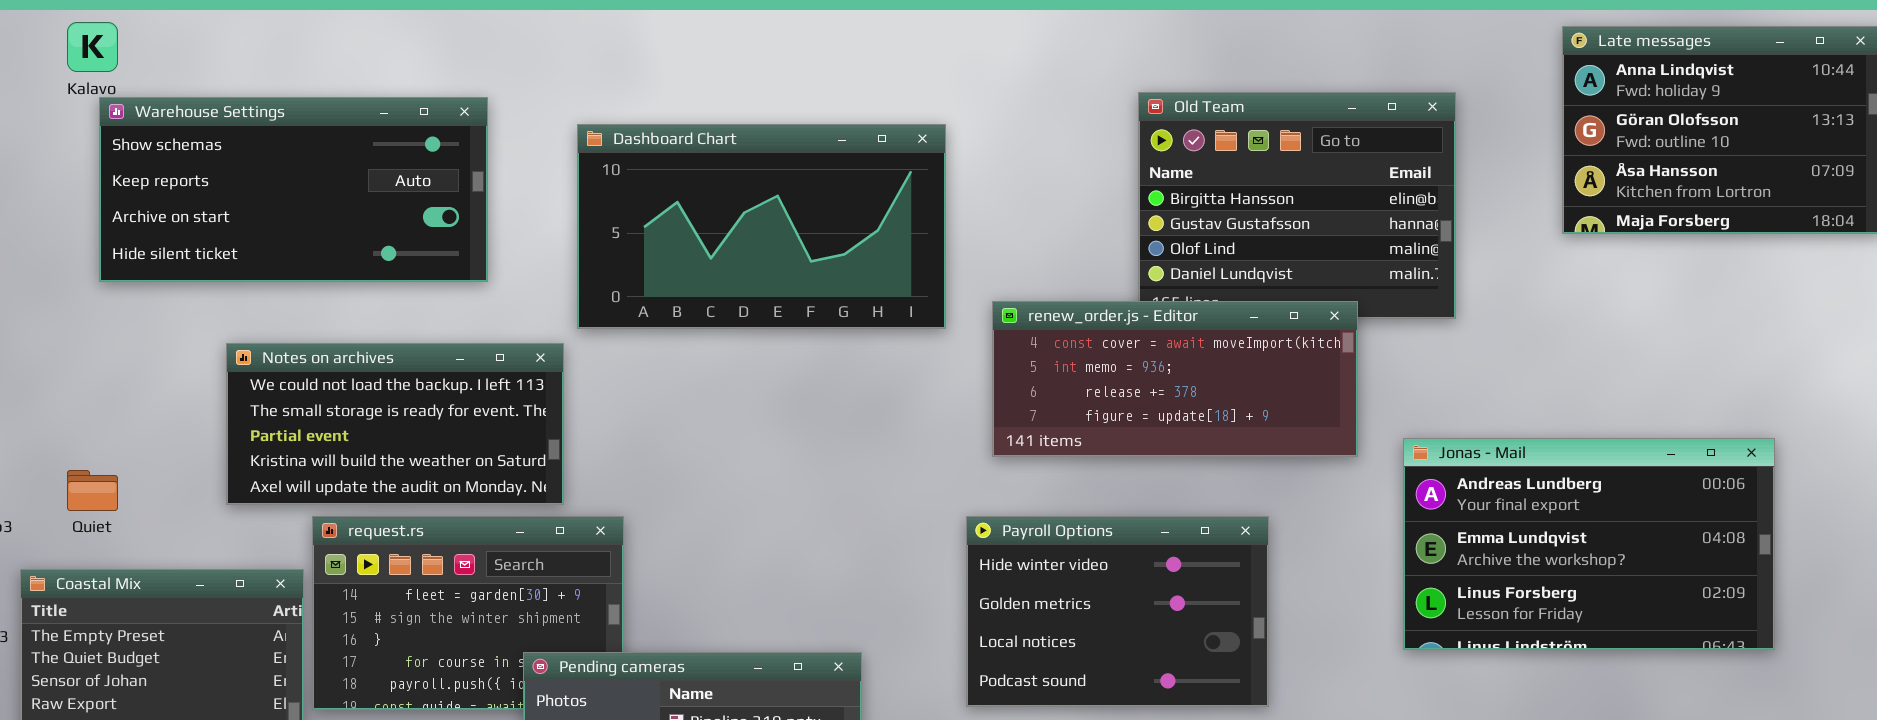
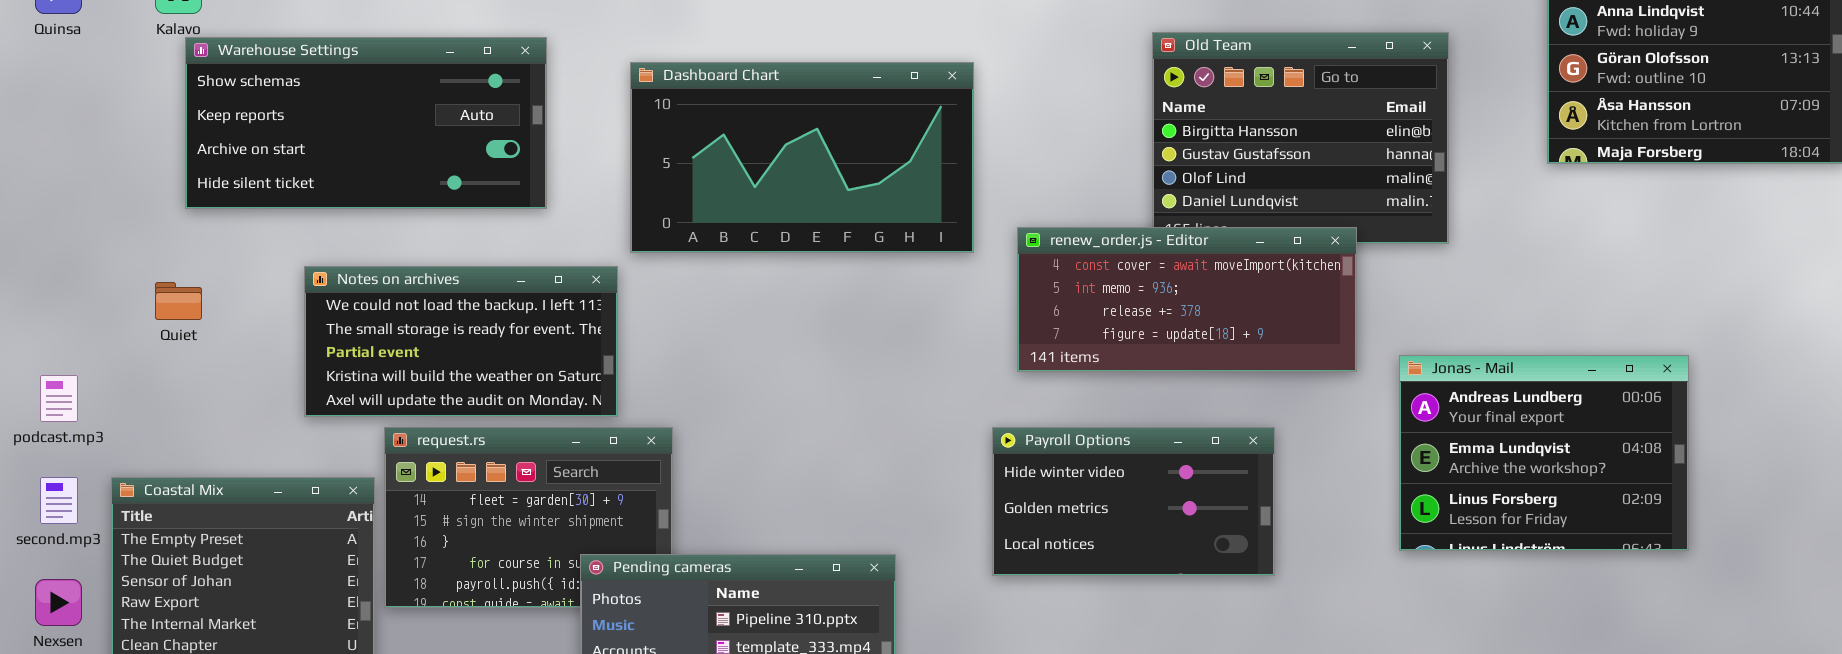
Jonas - Mail: [1403,438,1775,650] -> [1399,355,1689,551], resized
Quiet: [67,470,118,511] -> [155,282,202,320], moved
Payroll Options: [966,516,1269,707] -> [992,427,1275,576], resized

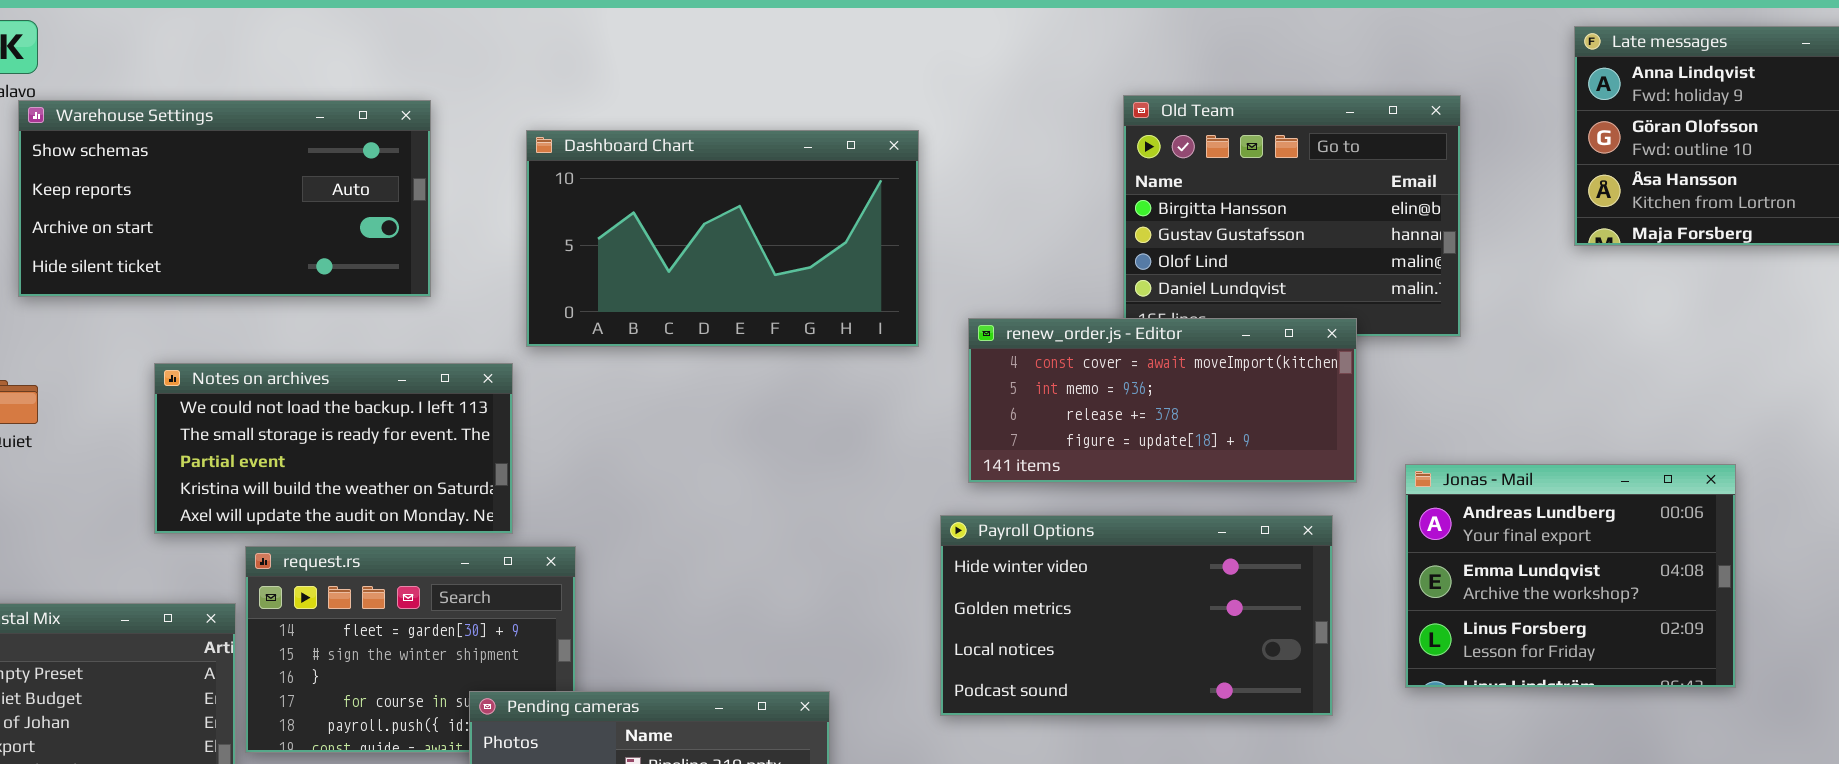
Payroll Options: [992,427,1275,576] -> [940,515,1333,716], resized

